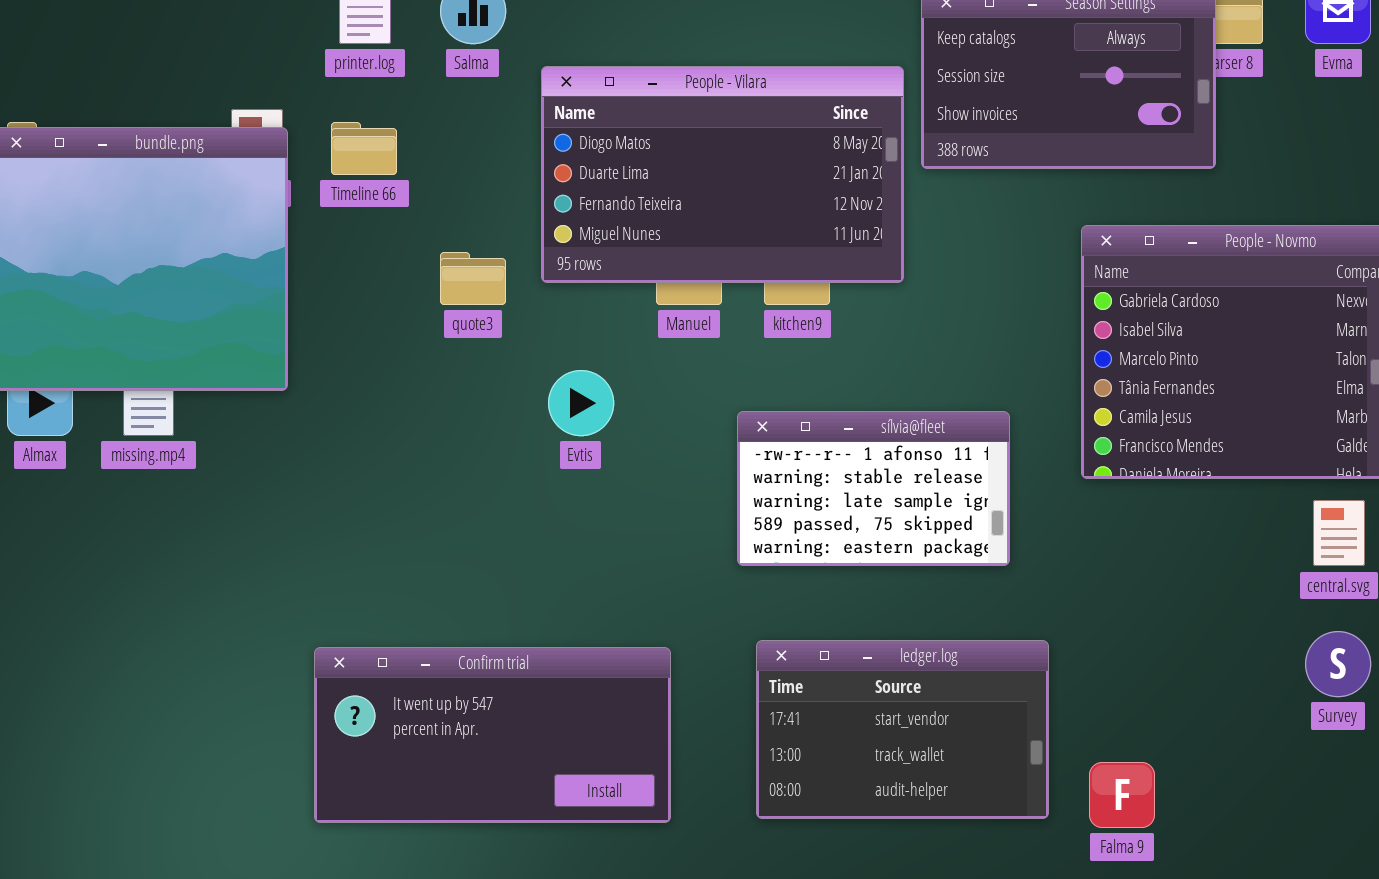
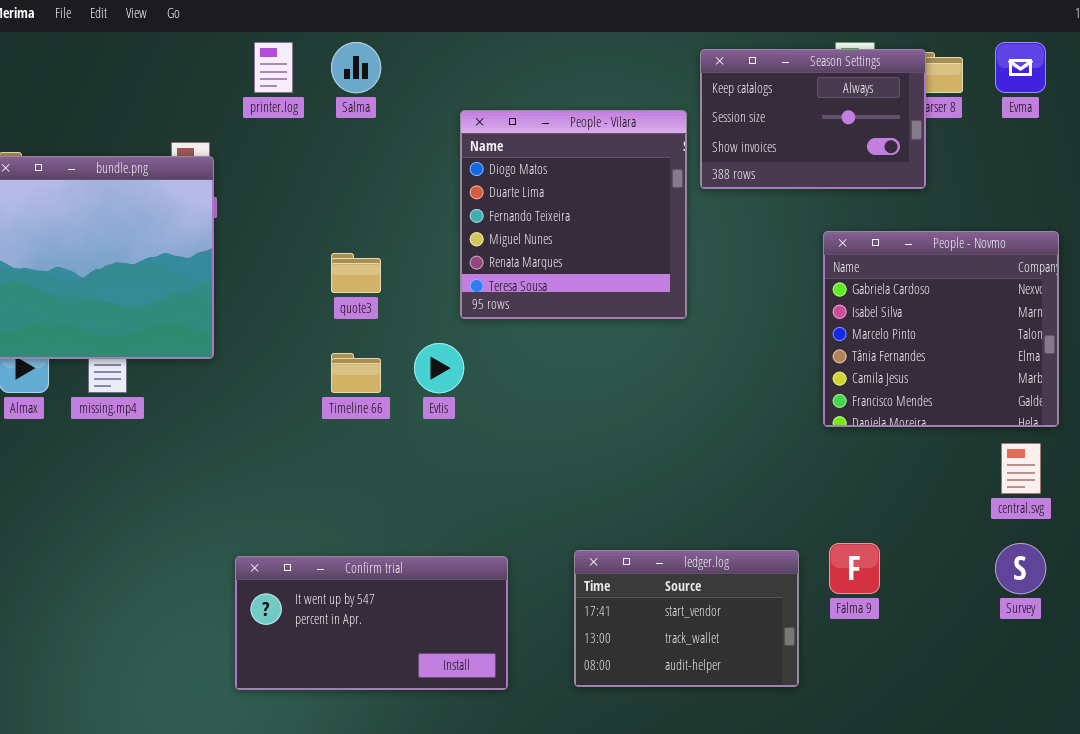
People - Vilara: [541,66,904,283] -> [460,110,687,319], resized
Timeline 66: [331,122,397,175] -> [331,353,381,393], moved
sílvia@fleet: [737,411,1010,566] -> none, closed
Falma 9: [1089,762,1155,828] -> [829,543,880,594], moved

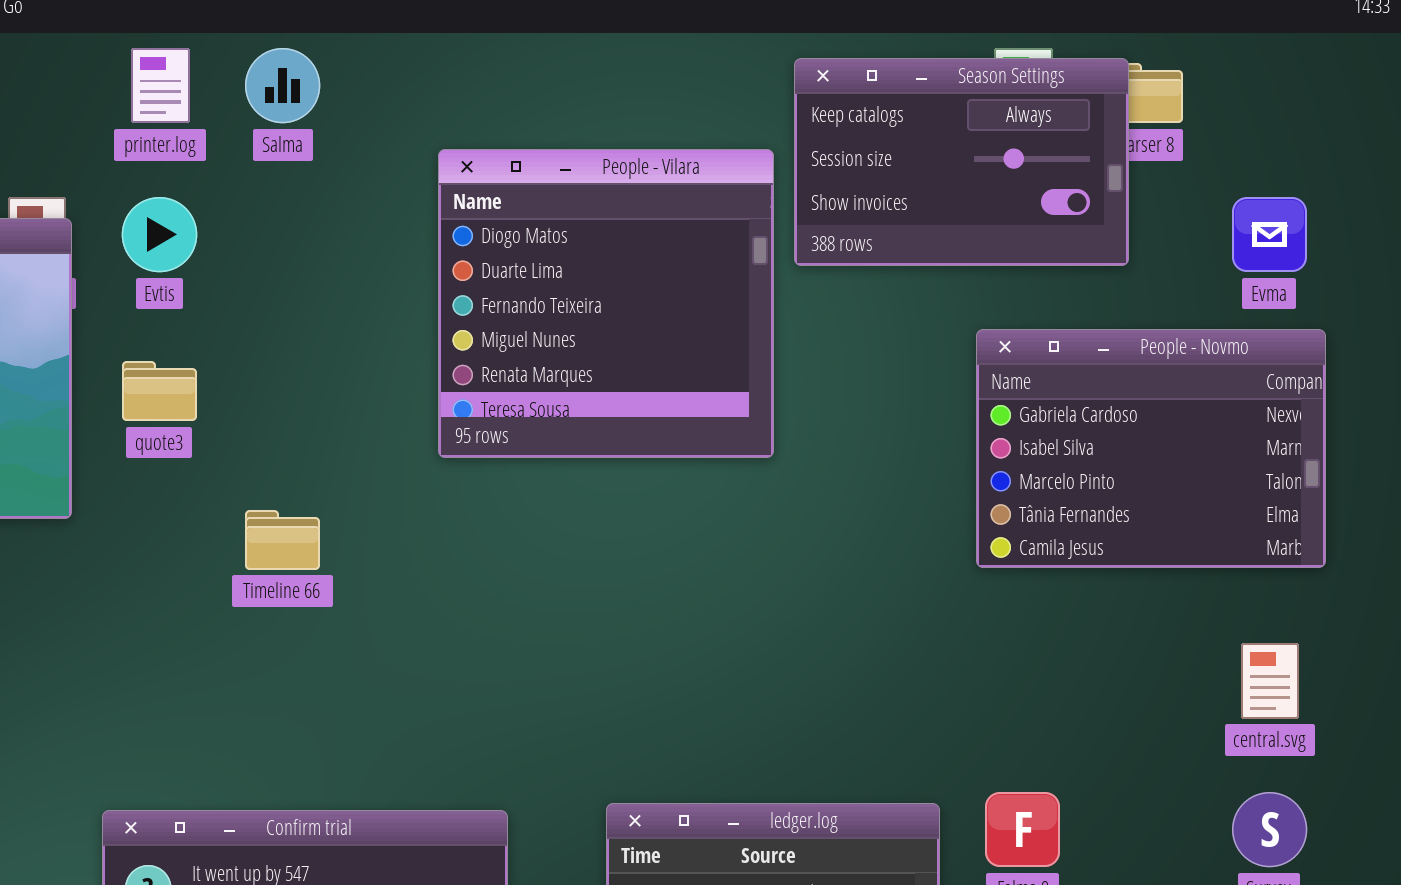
Evma: [995,42,1046,93] -> [1232,197,1307,272], moved
People - Novmo: [823,231,1059,427] -> [976,329,1326,568], resized
quote3: [331,253,381,293] -> [122,361,197,421], moved
Evtis: [414,343,464,393] -> [122,197,197,272], moved

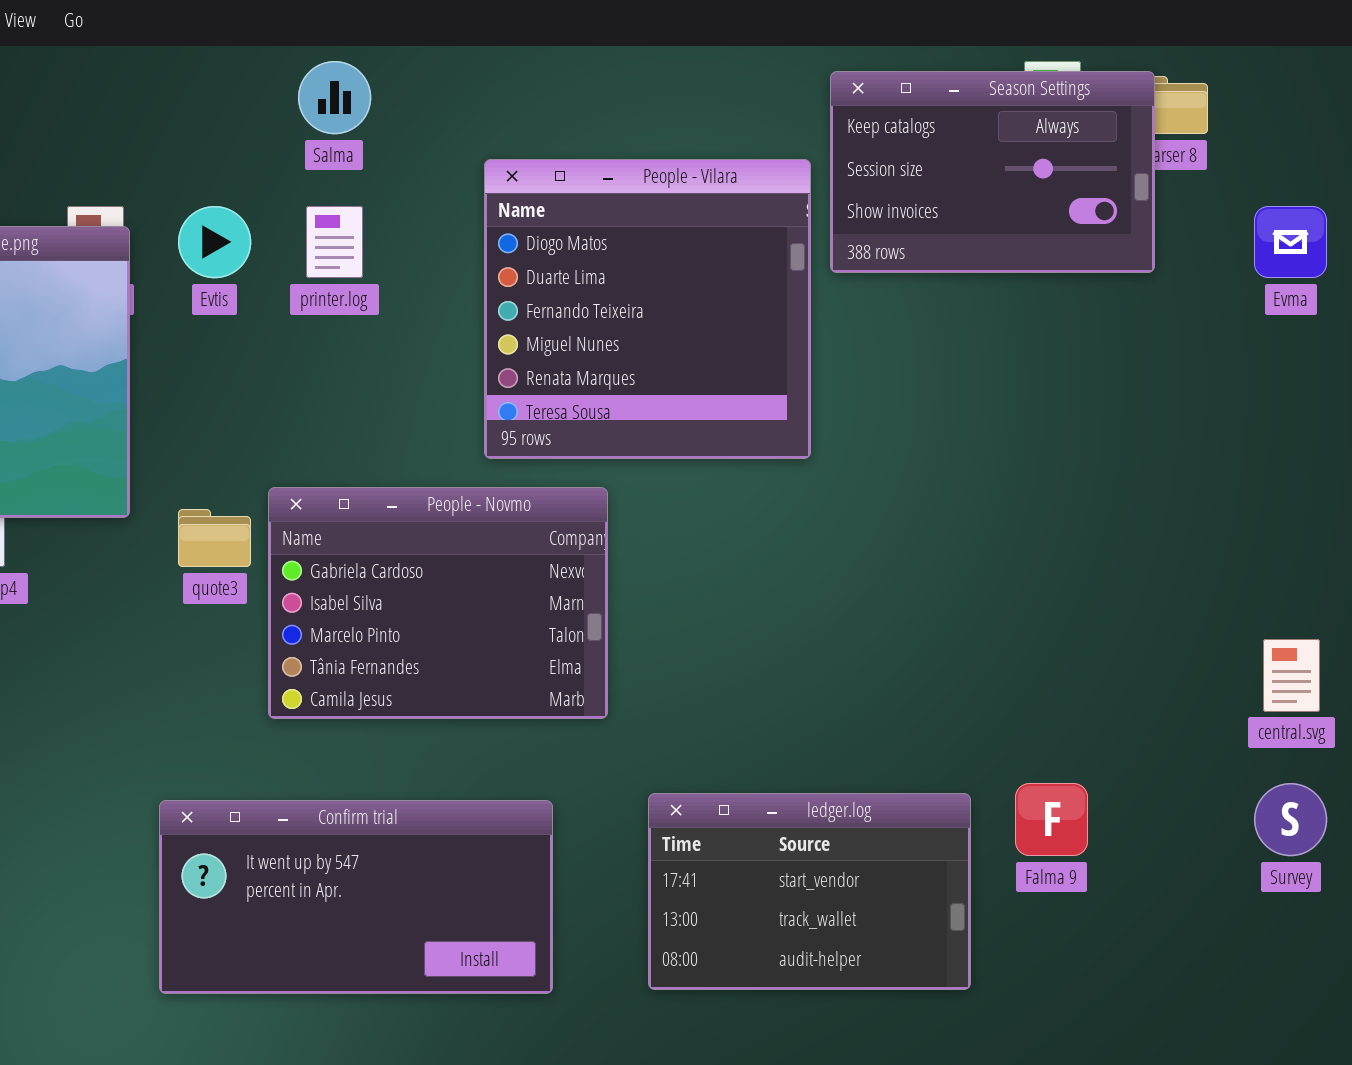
printer.log: [131,48,190,123] -> [306,206,363,278], moved
People - Novmo: [976,329,1326,568] -> [268,487,608,719], moved
quote3: [122,361,197,421] -> [178,509,251,567], moved

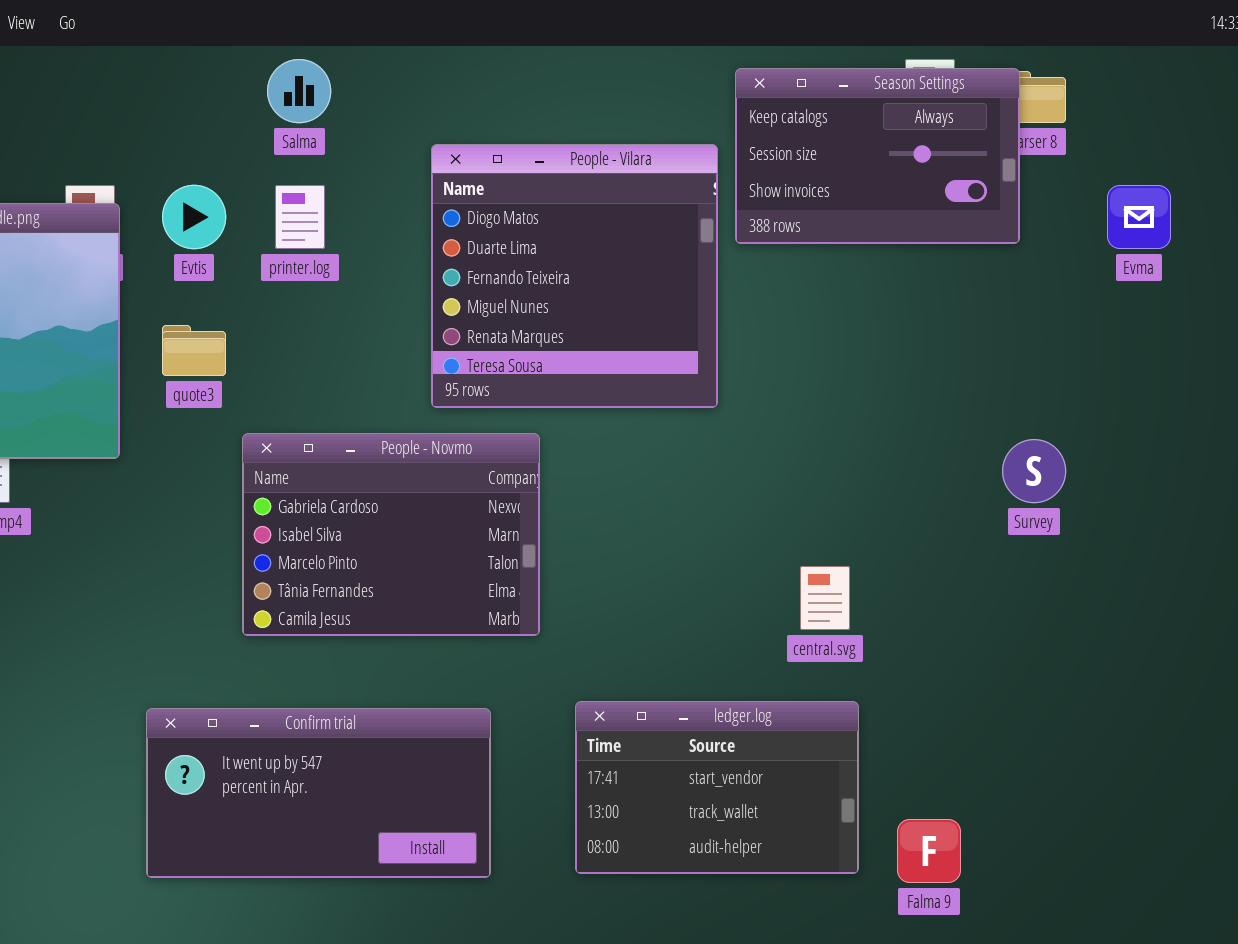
quote3: [178,509,251,567] -> [162,325,226,376], moved
central.svg: [1263,639,1320,712] -> [800,566,850,630], moved
Falma 9: [1015,783,1088,856] -> [897,819,961,883], moved
Survey: [1254,783,1327,856] -> [1002,439,1066,503], moved

